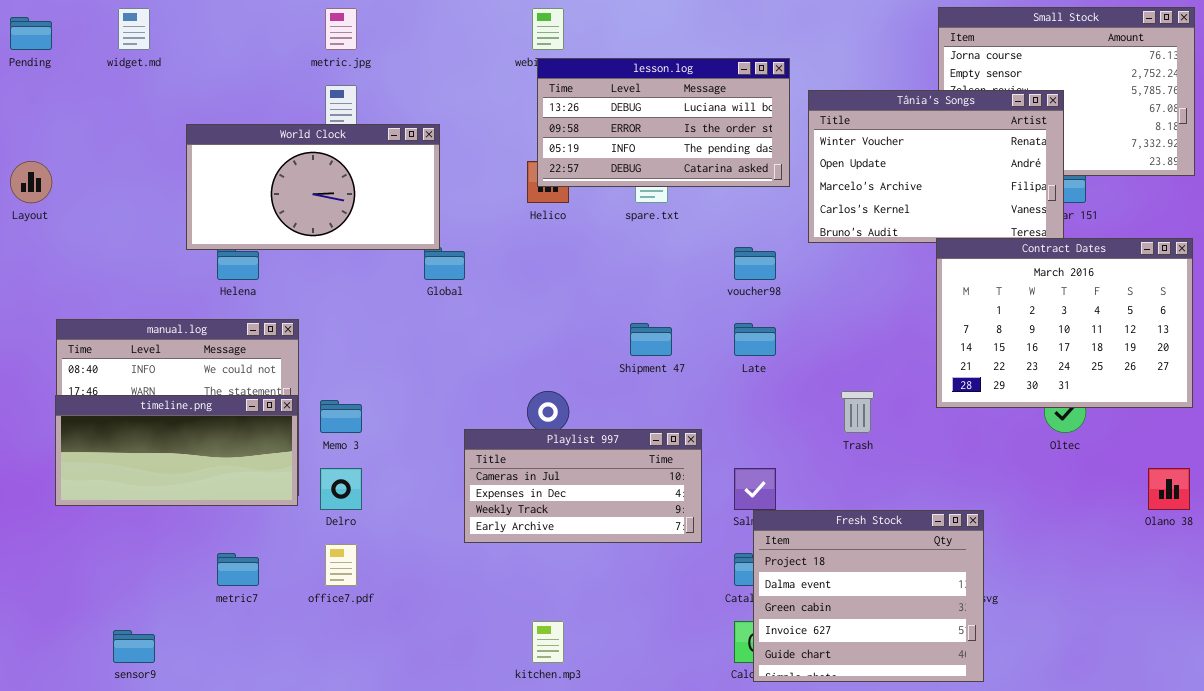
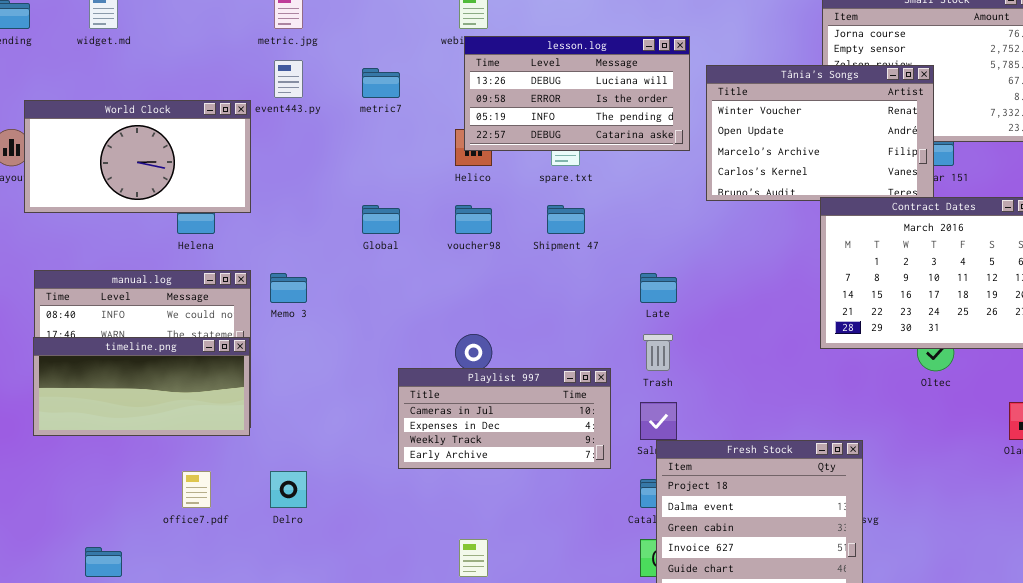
World Clock: [186,124,440,250] -> [24,100,251,213], moved
voucher98: [734,247,776,280] -> [455,205,492,234], moved
Shipment 47: [630,323,672,356] -> [547,205,585,234], moved
Trash: [841,391,874,433] -> [643,334,673,371], moved
Memo 3: [320,400,362,433] -> [270,273,307,303], moved
Delro: [320,468,362,510] -> [270,471,307,508], moved
office7.pdf: [325,544,357,586] -> [182,471,211,508], moved
metric7: [217,553,259,586] -> [362,68,400,98], moved

